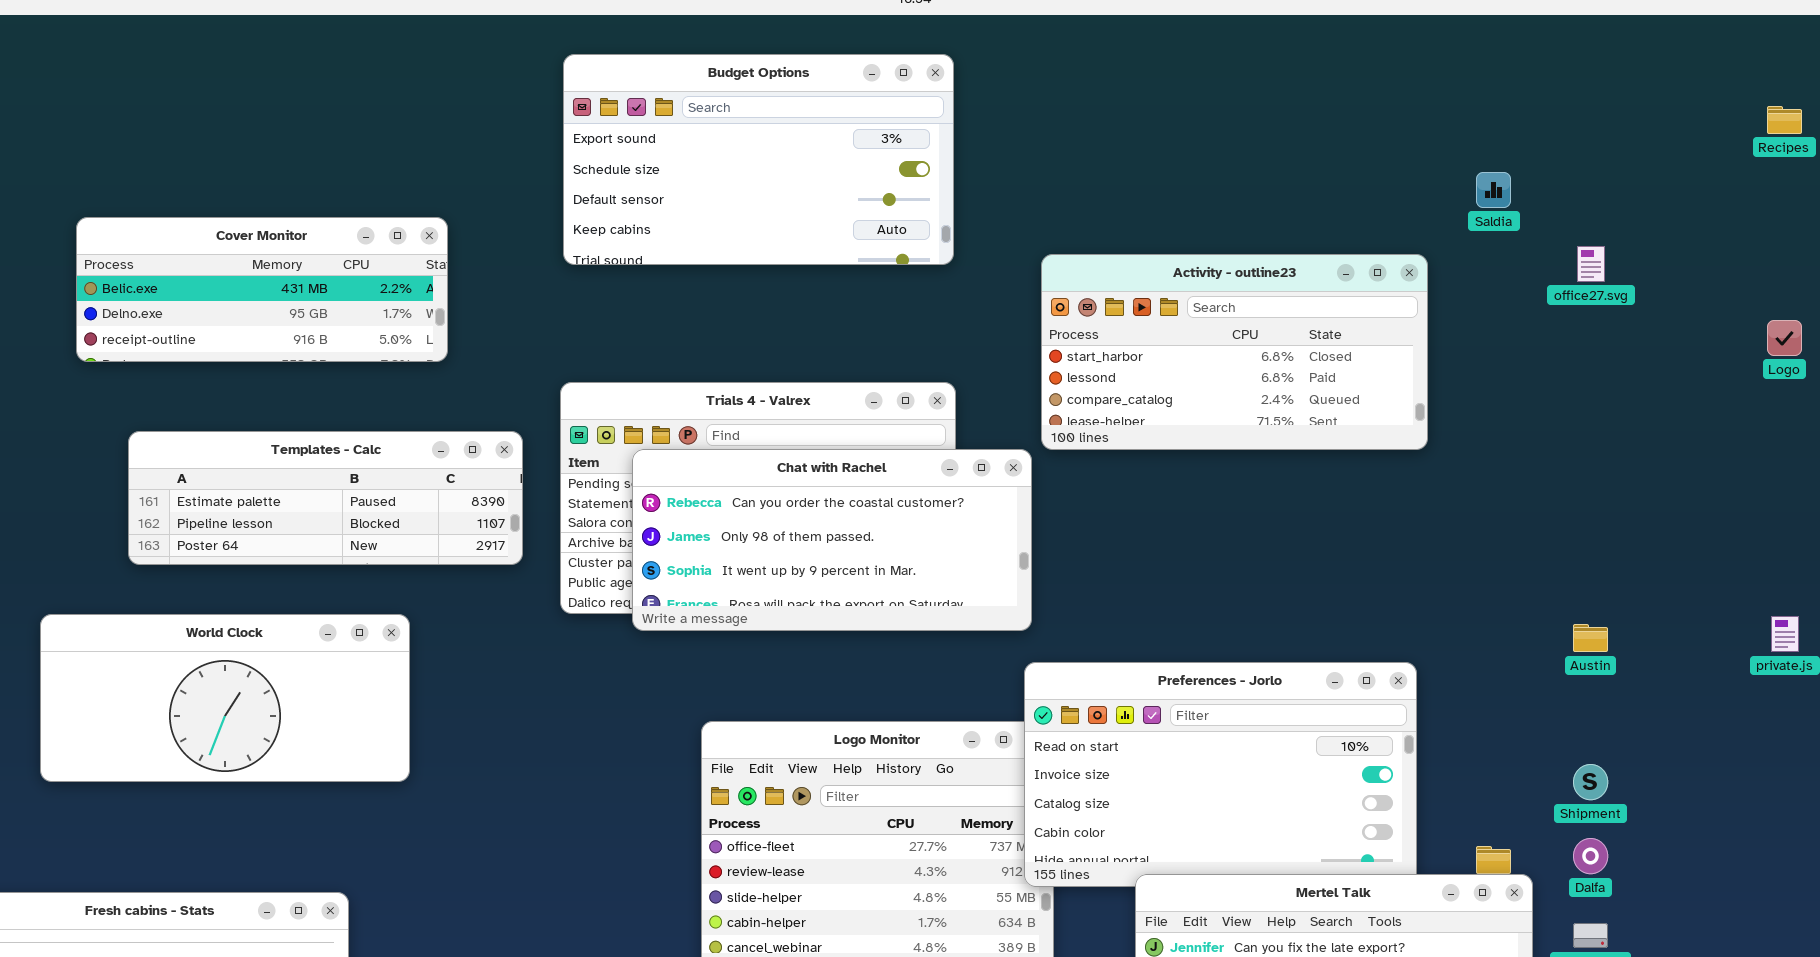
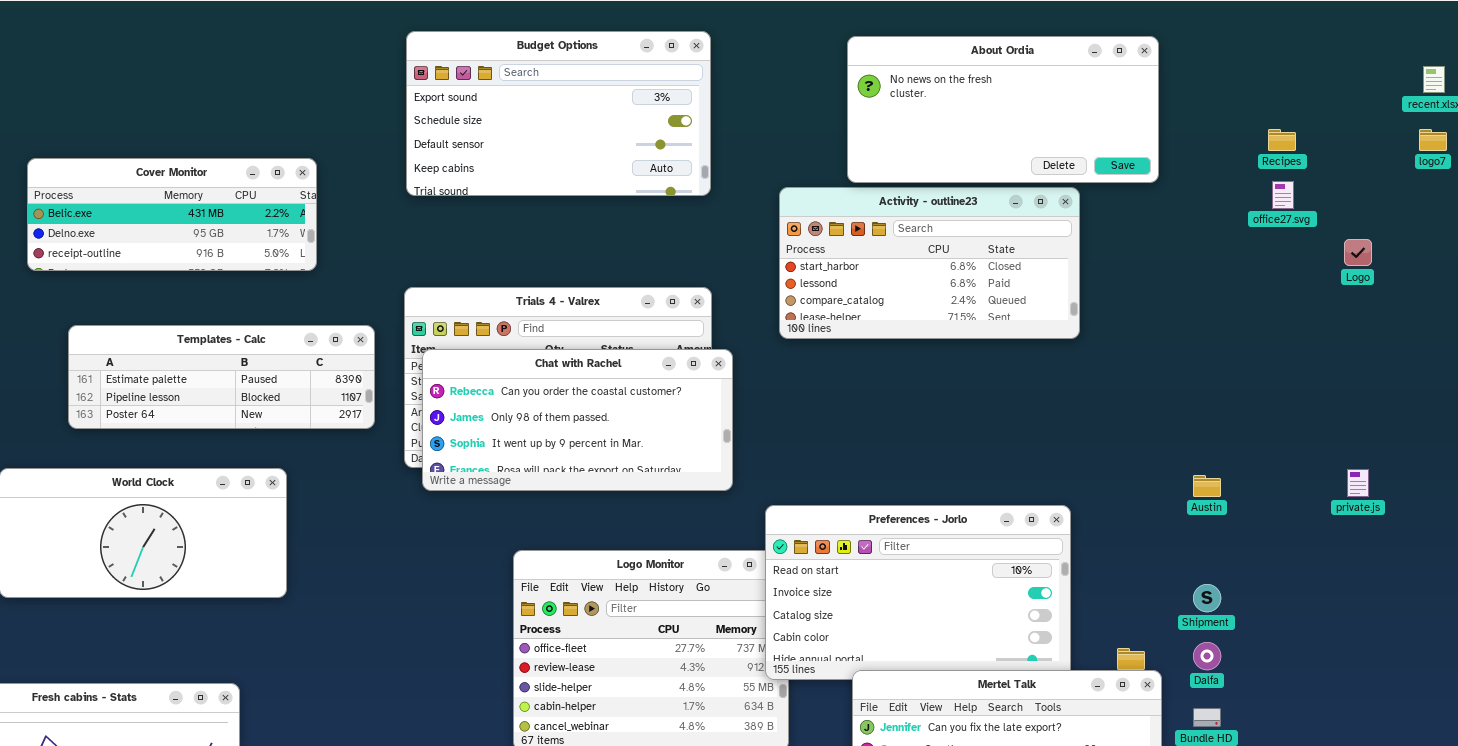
About Ordia: none -> [847,36,1159,183], opened
Recipes: [1767,106,1802,134] -> [1268,129,1296,151], moved
office27.svg: [1577,246,1605,282] -> [1272,181,1294,209], moved
Chat with Rachel: [632,449,1032,631] -> [422,349,733,491], moved

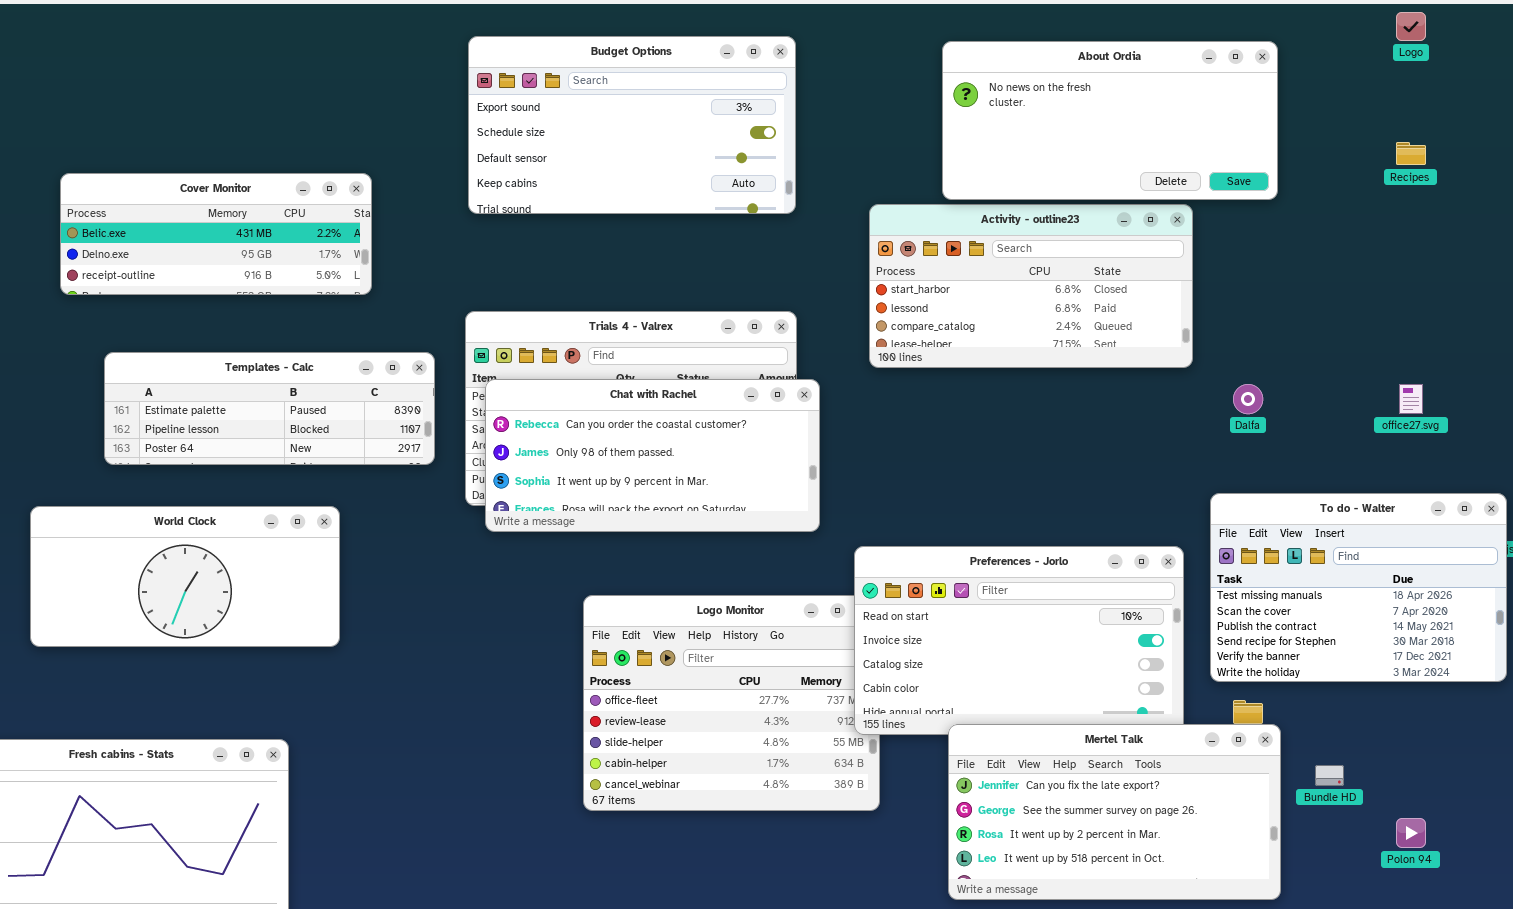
office27.svg: [1272,181,1294,209] -> [1399,384,1423,414], moved
Logo: [1344,239,1372,266] -> [1396,12,1426,41], moved
To do - Walter: none -> [1210,493,1507,682], opened
Dalfa: [1193,642,1221,670] -> [1233,384,1263,414], moved

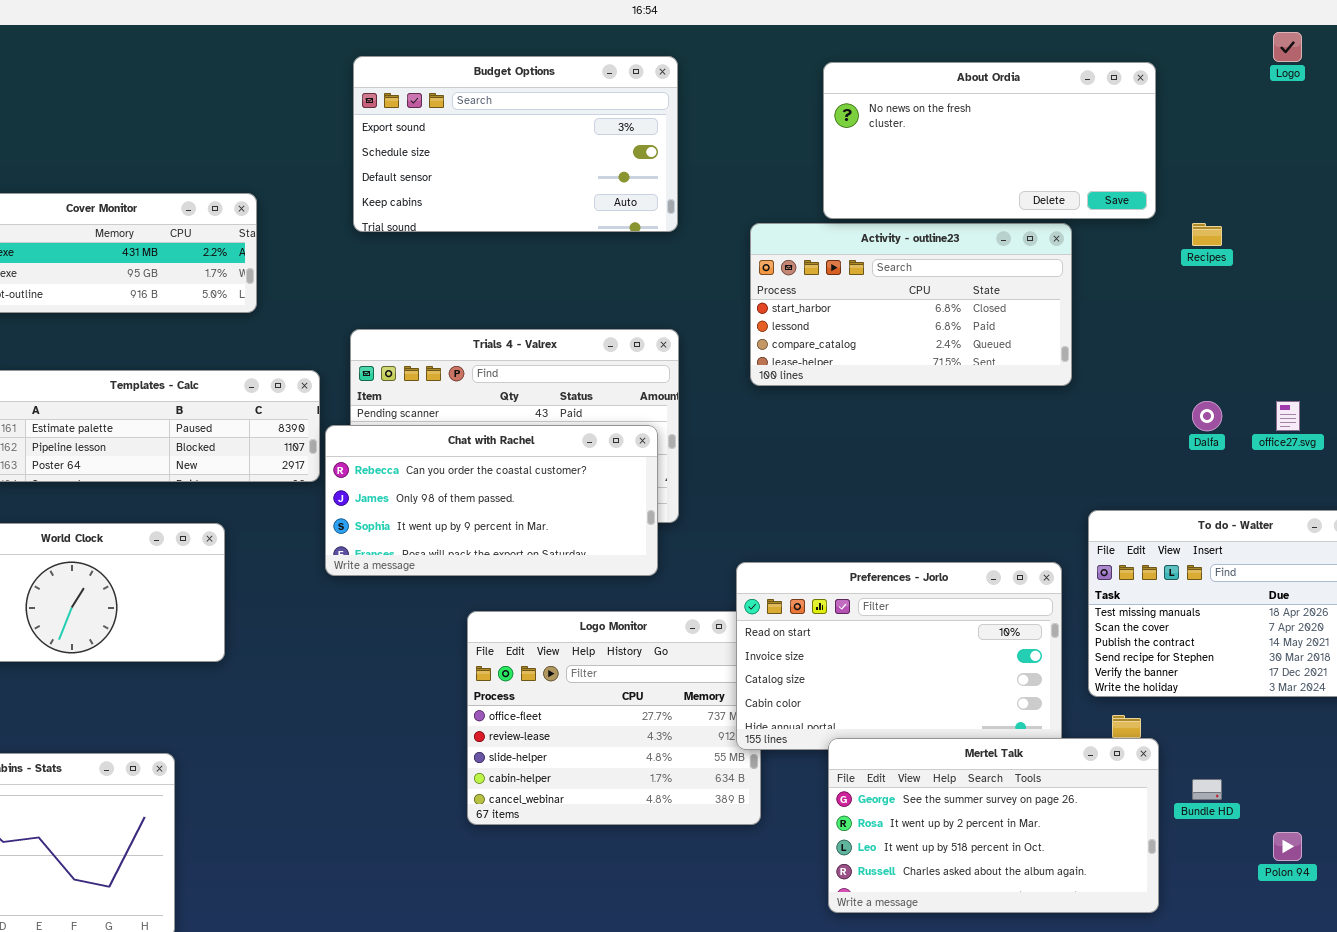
Recipes: [1396,142,1426,165] -> [1192,223,1222,246], moved
Chat with Rachel: [485,379,820,532] -> [325,425,658,576], moved
Dalfa: [1233,384,1263,414] -> [1192,401,1222,431], moved
Mertel Talk: [948,724,1281,900] -> [828,738,1159,913], scrolled down 1 row

